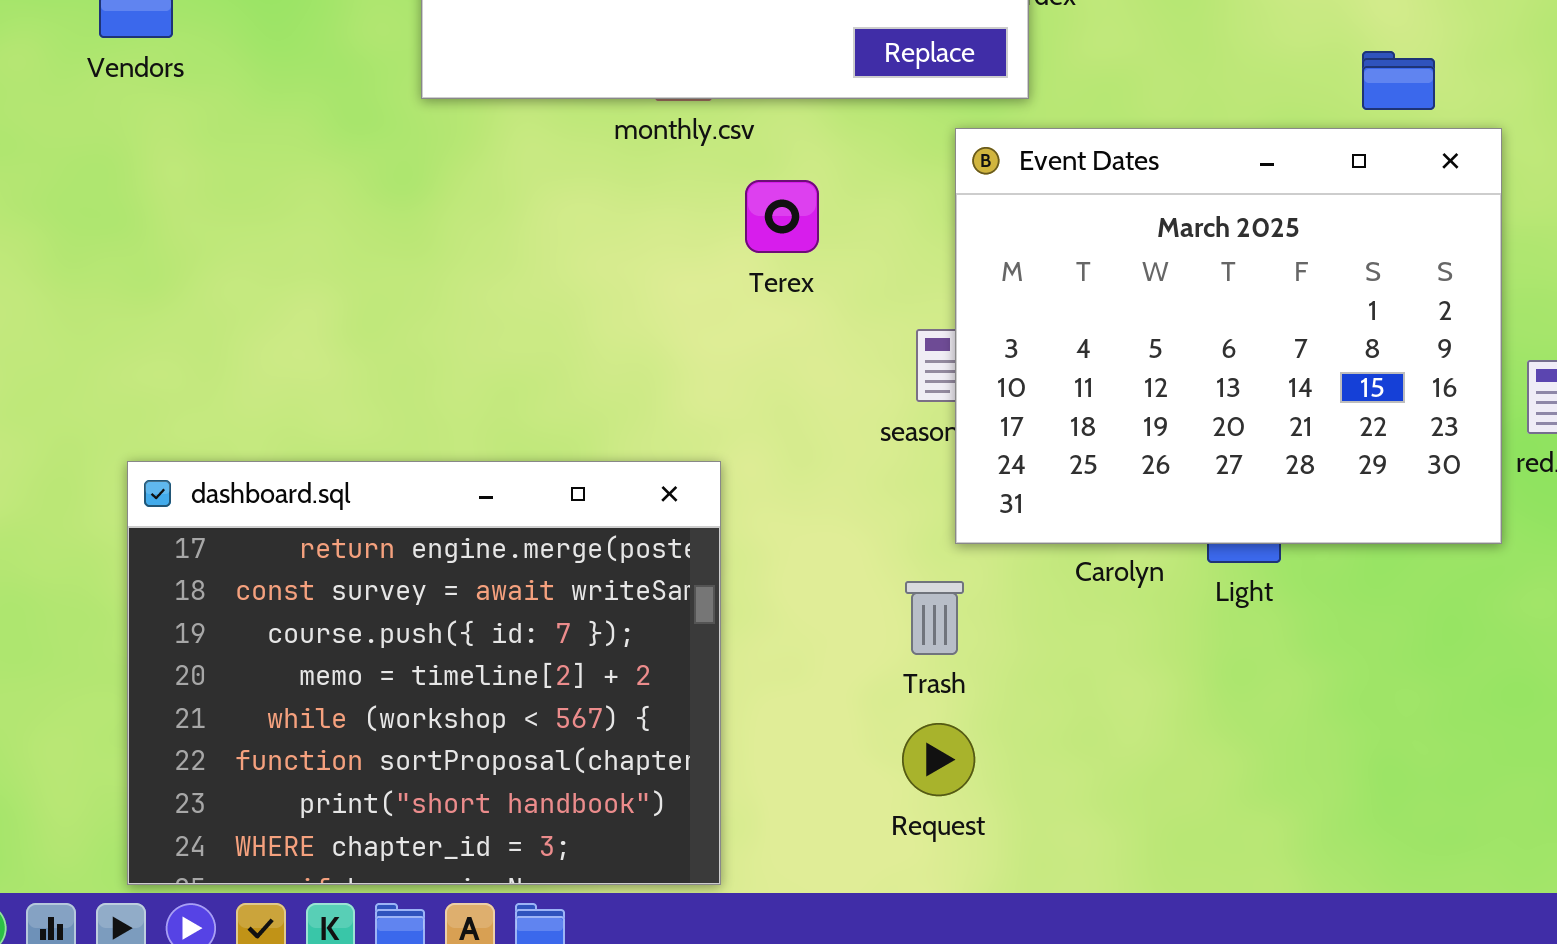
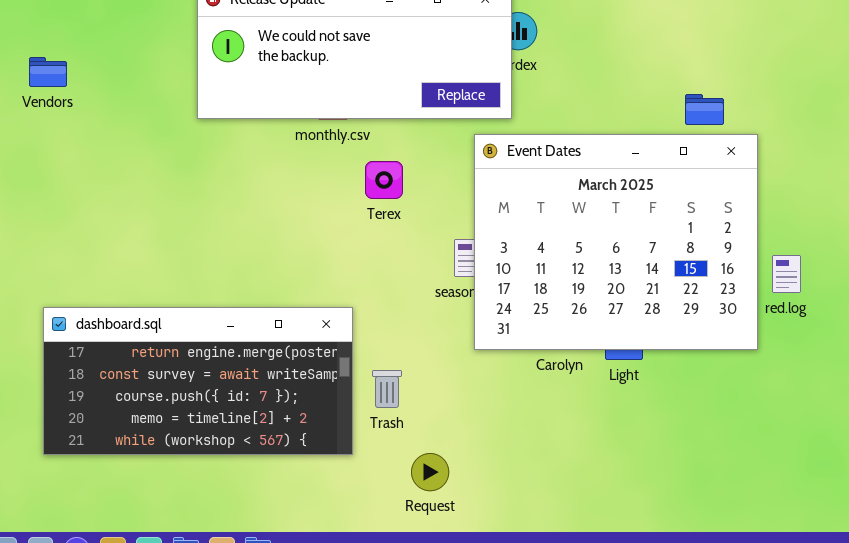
dashboard.sql: [127,461,721,885] -> [43,307,353,455], resized
Trash: [905,581,964,655] -> [372,370,402,408], moved
Request: [902,723,975,796] -> [411,453,449,491], moved

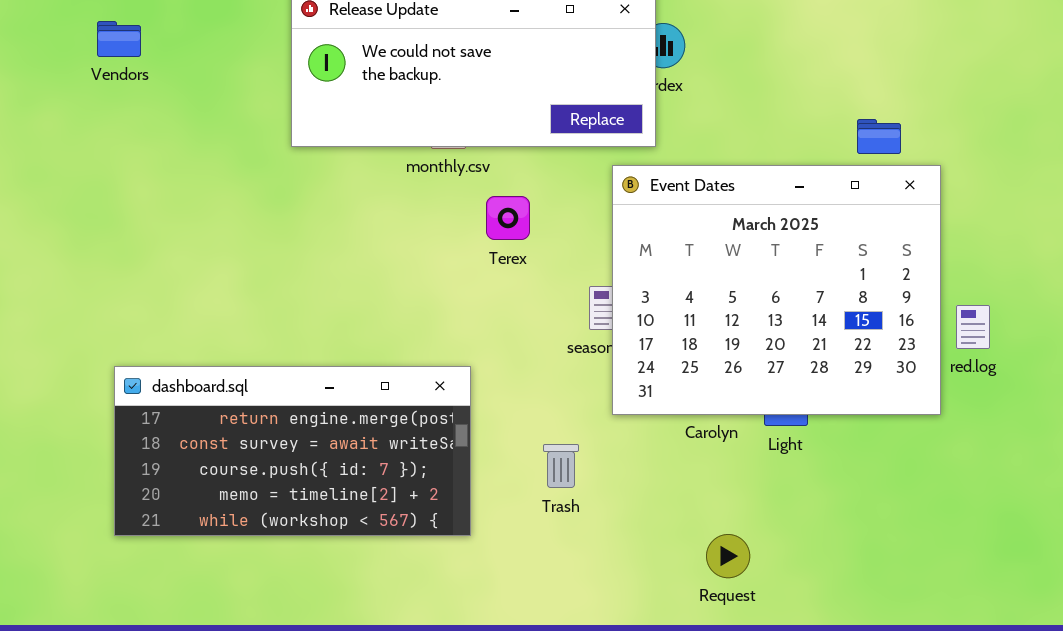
Vendors: [29,57,67,87] -> [97,21,141,57], moved
Trash: [372,370,402,408] -> [543,444,579,488], moved
Request: [411,453,449,491] -> [706,534,750,578], moved

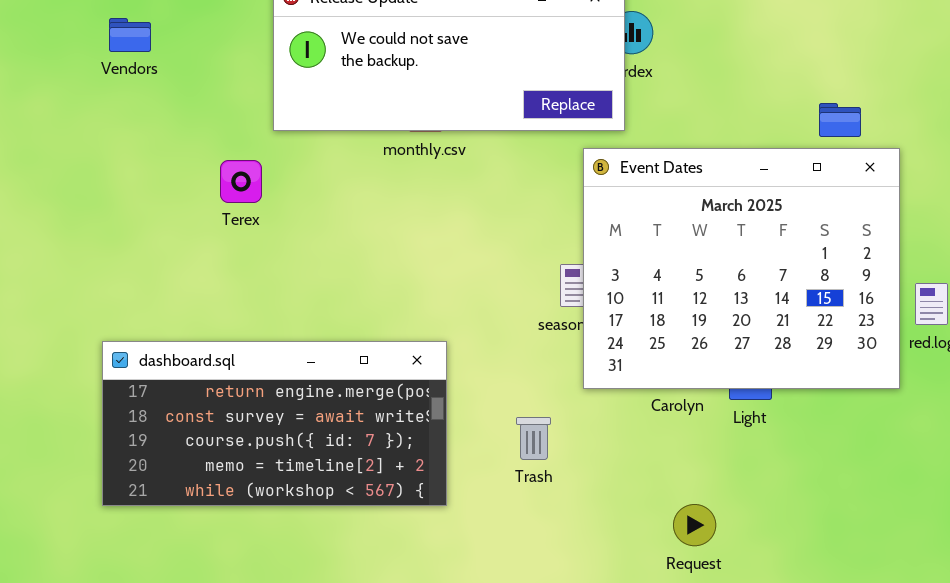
Vendors: [97,21,141,57] -> [109,18,151,52], moved
Terex: [486,196,530,240] -> [220,160,262,203], moved

